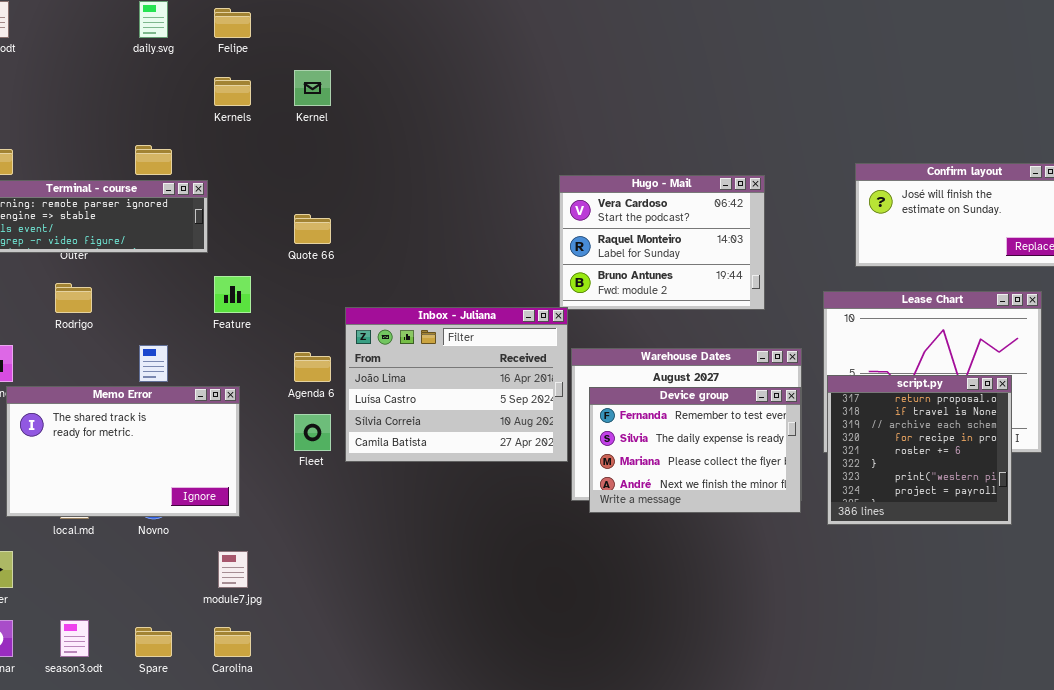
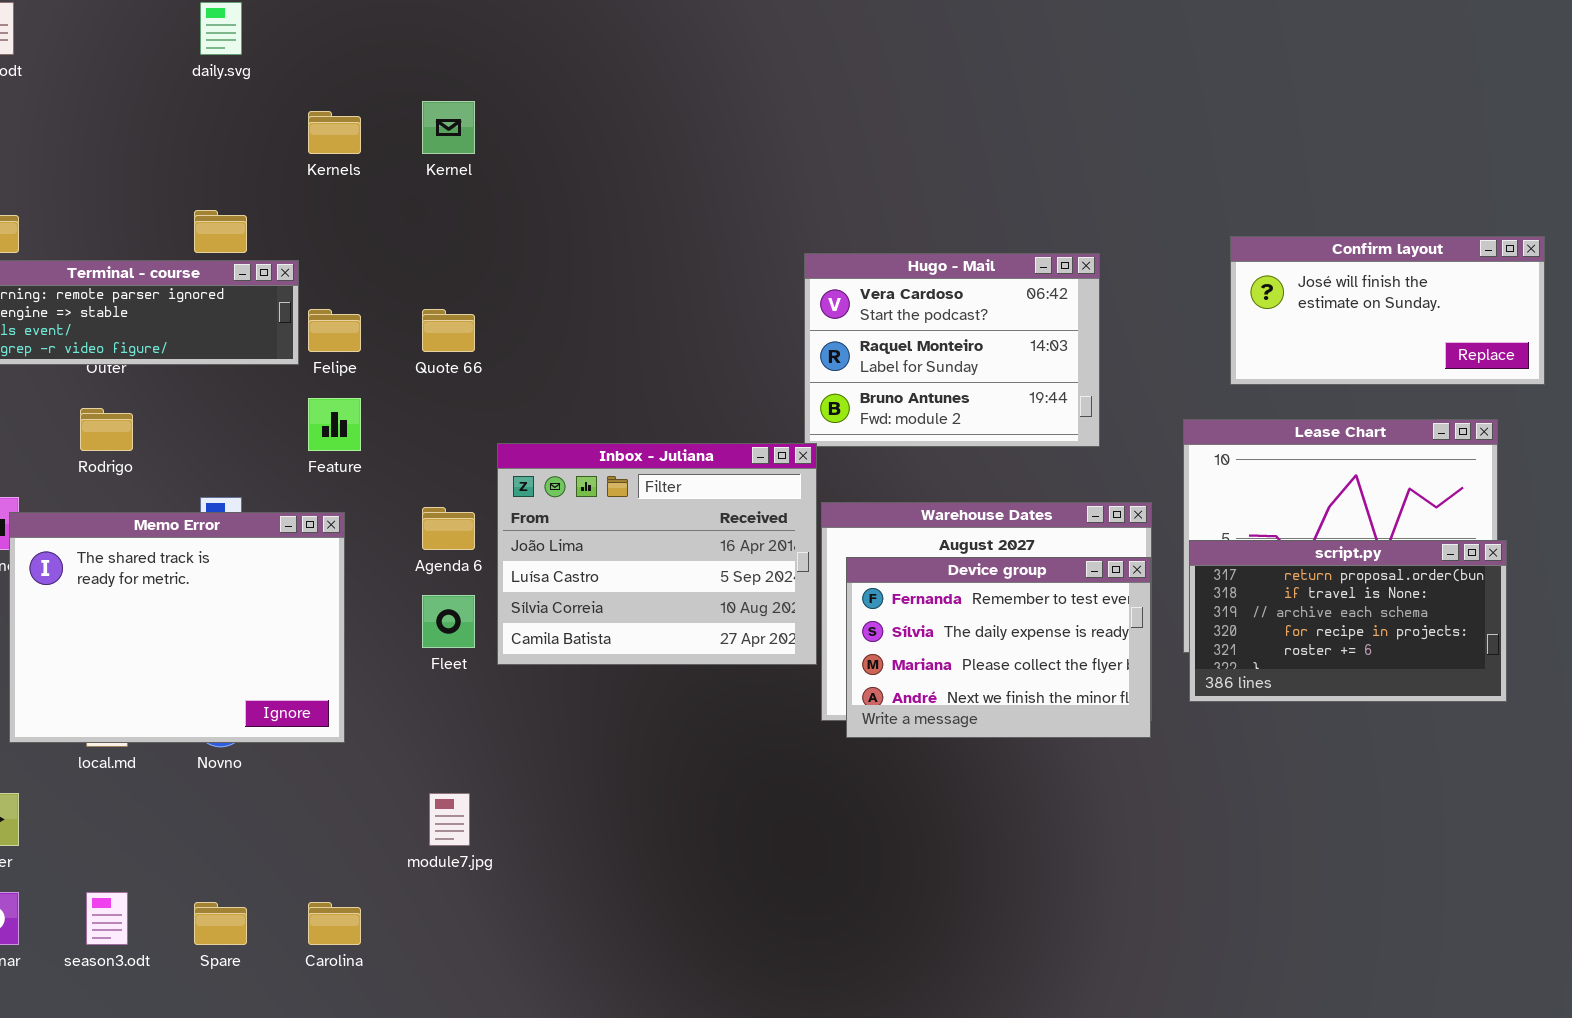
Felipe: [214,8,251,38] -> [308,309,361,352], moved
script.py: [827,375,1012,525] -> [1189,540,1507,702], resized
Memo Error: [6,386,240,517] -> [9,512,345,743], resized
module7.jpg: [218,551,248,588] -> [429,793,470,846], moved

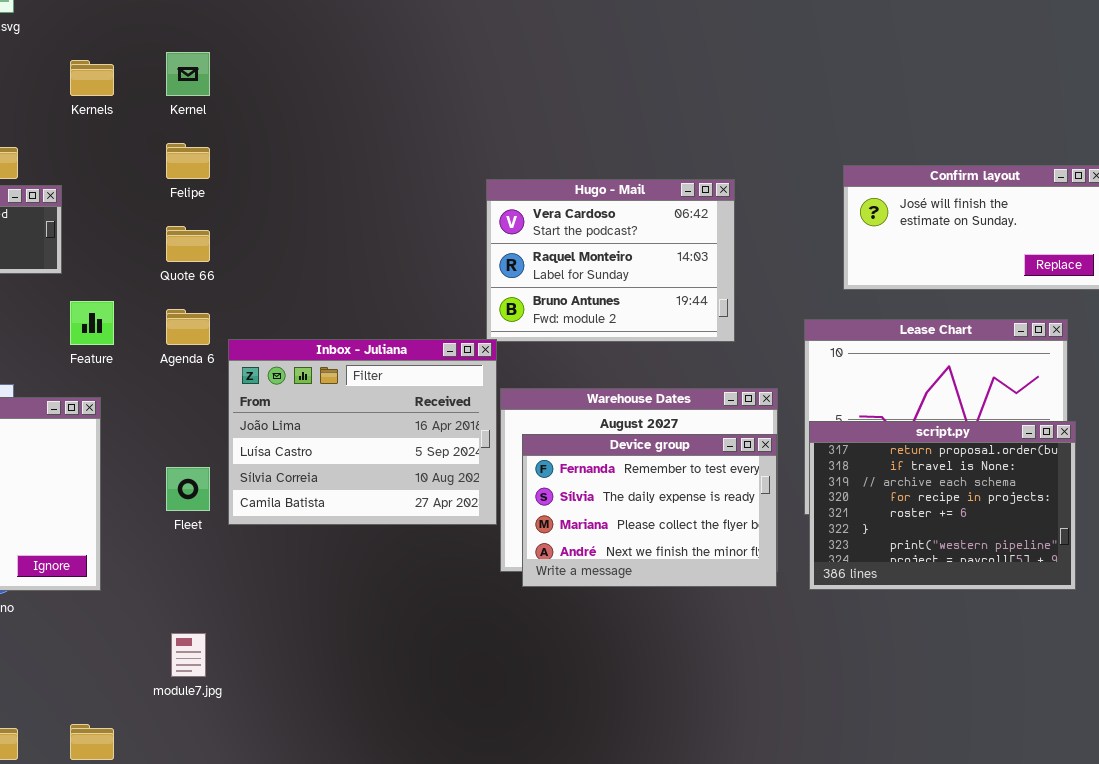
Felipe: [308,309,361,352] -> [166,143,210,179], moved
Agenda 6: [422,507,475,550] -> [166,309,210,345], moved
script.py: [1189,540,1507,702] -> [809,421,1076,590], resized

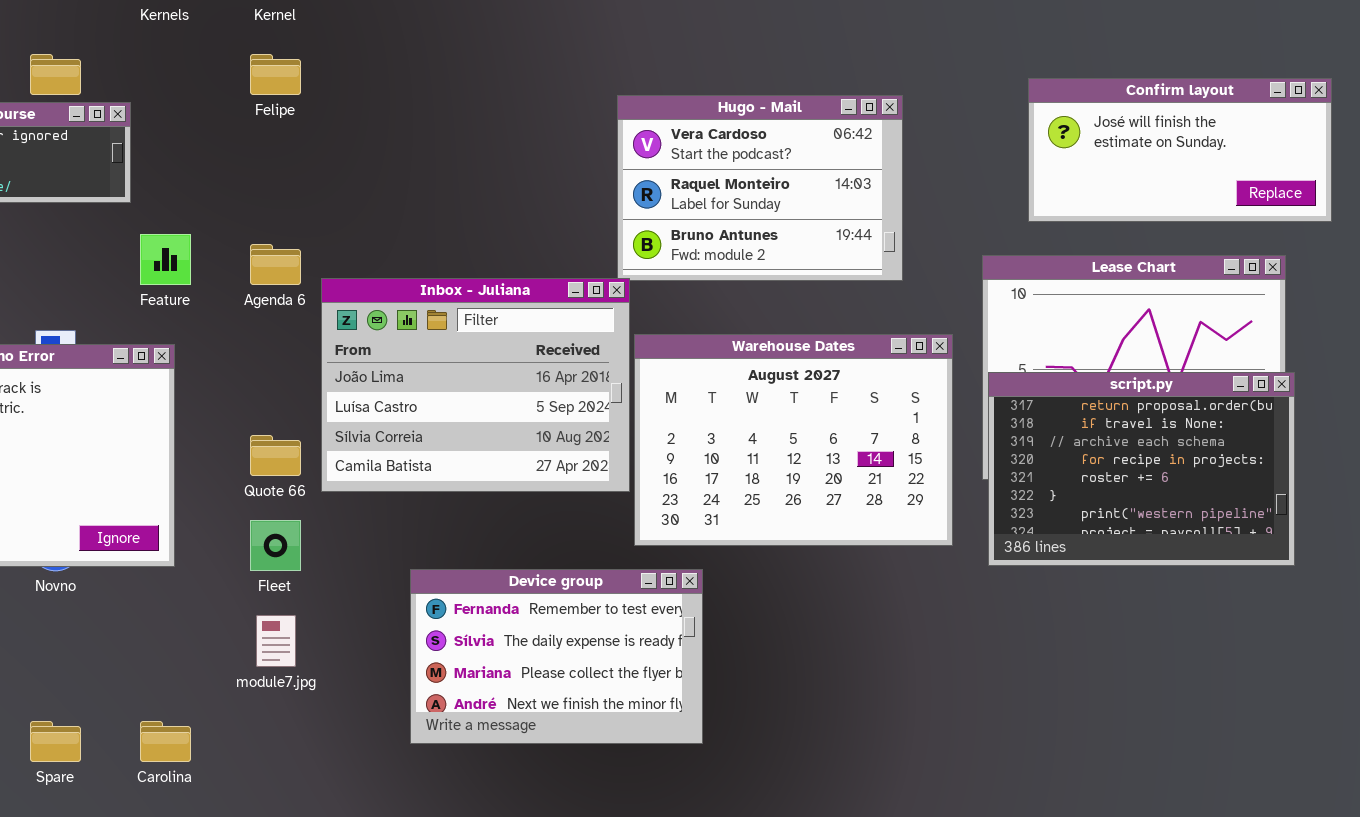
Quote 66: [166,226,210,262] -> [250,435,301,476], moved
Device group: [522,434,777,587] -> [410,569,703,744], moved
Fleet: [166,467,210,511] -> [250,520,301,571], moved

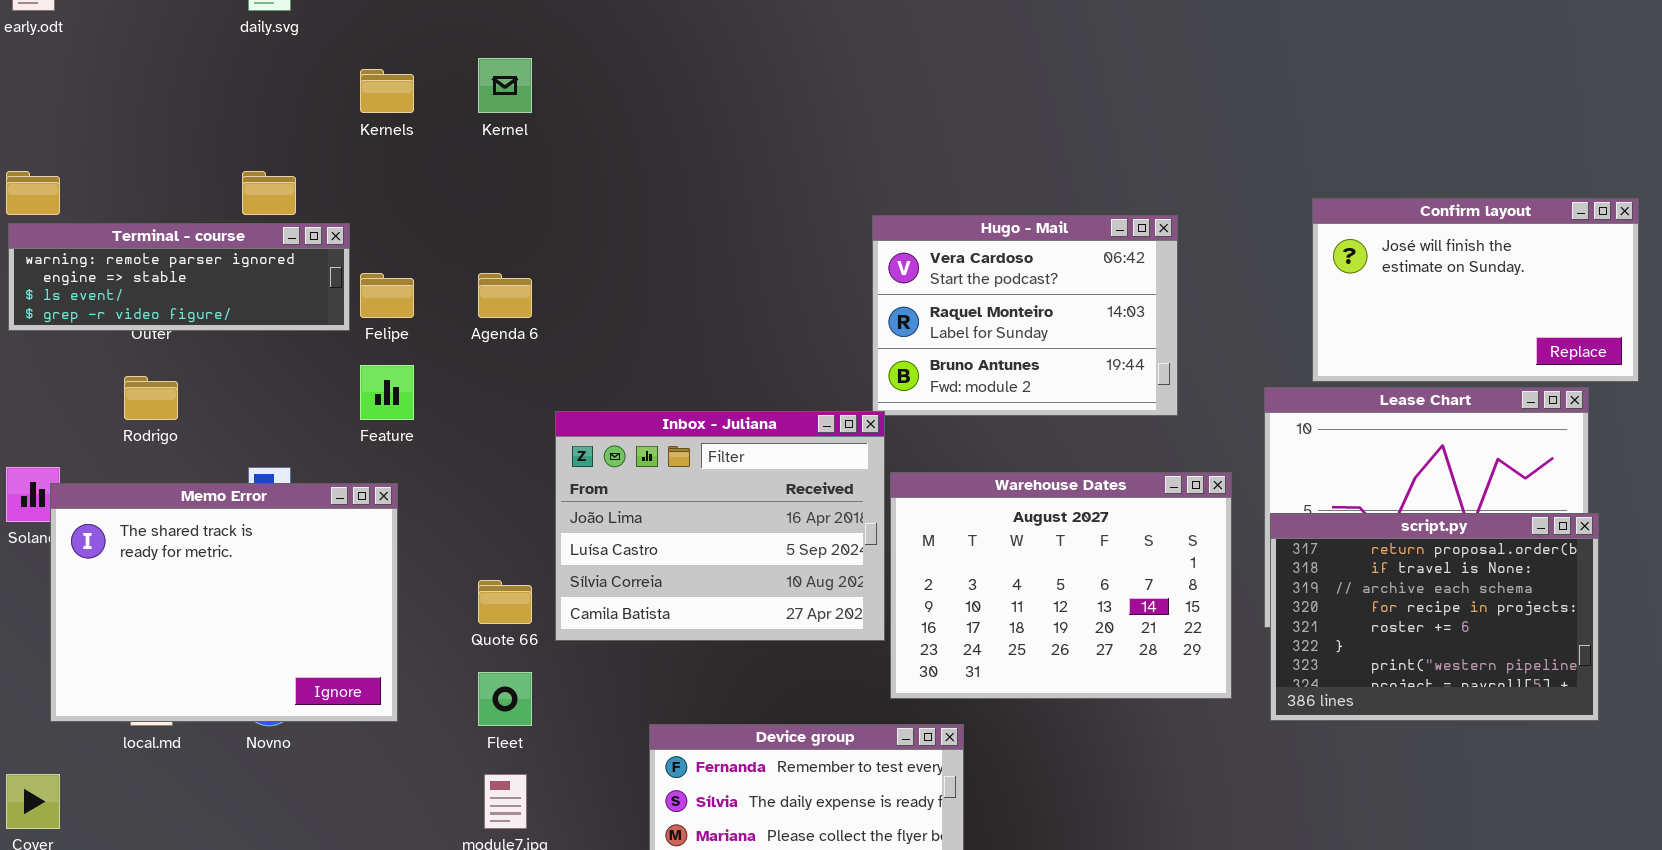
Felipe: [250,54,301,95] -> [360,273,414,318], moved
Confirm layout: [1028,78,1332,222] -> [1312,198,1639,382], resized
Agenda 6: [250,244,301,285] -> [478,273,532,318], moved

